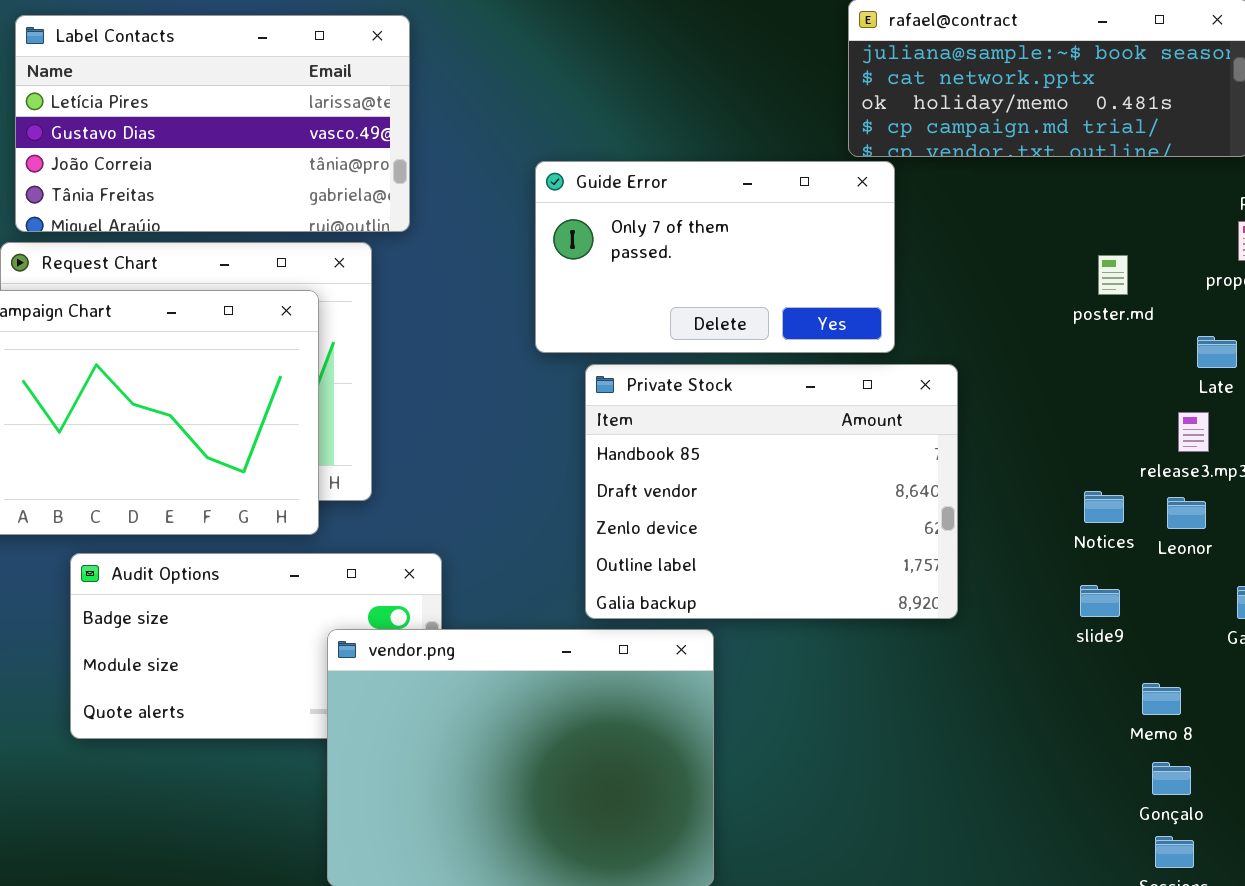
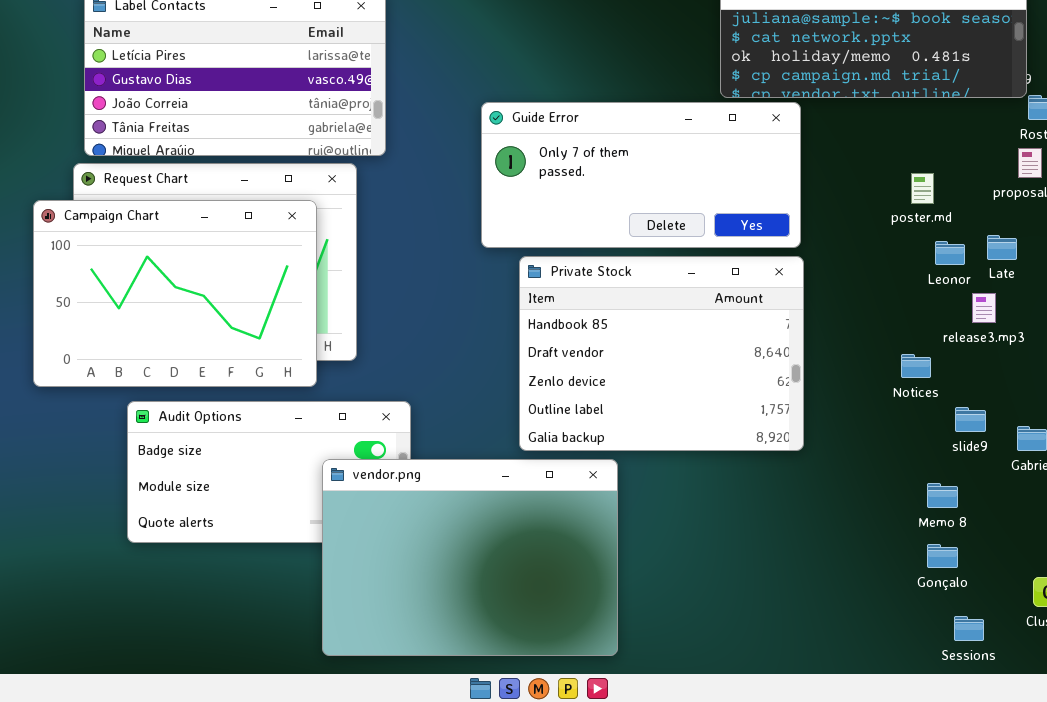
Guide Error: [535,161,895,353] -> [481,102,801,248], resized
Leonor: [1167,497,1206,529] -> [935,241,965,265], moved
slide9: [1080,585,1120,617] -> [955,407,986,432], moved
Memo 8: [1142,683,1181,715] -> [927,483,958,508], moved
Gonçalo: [1152,762,1191,795] -> [927,544,958,568], moved

